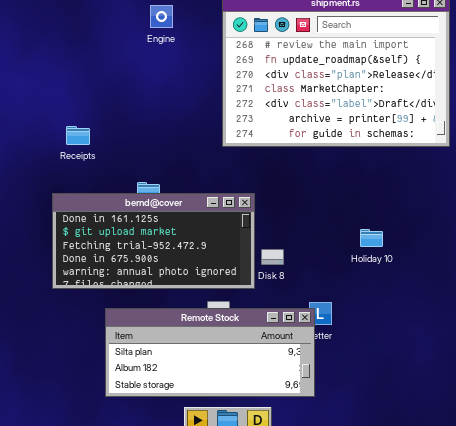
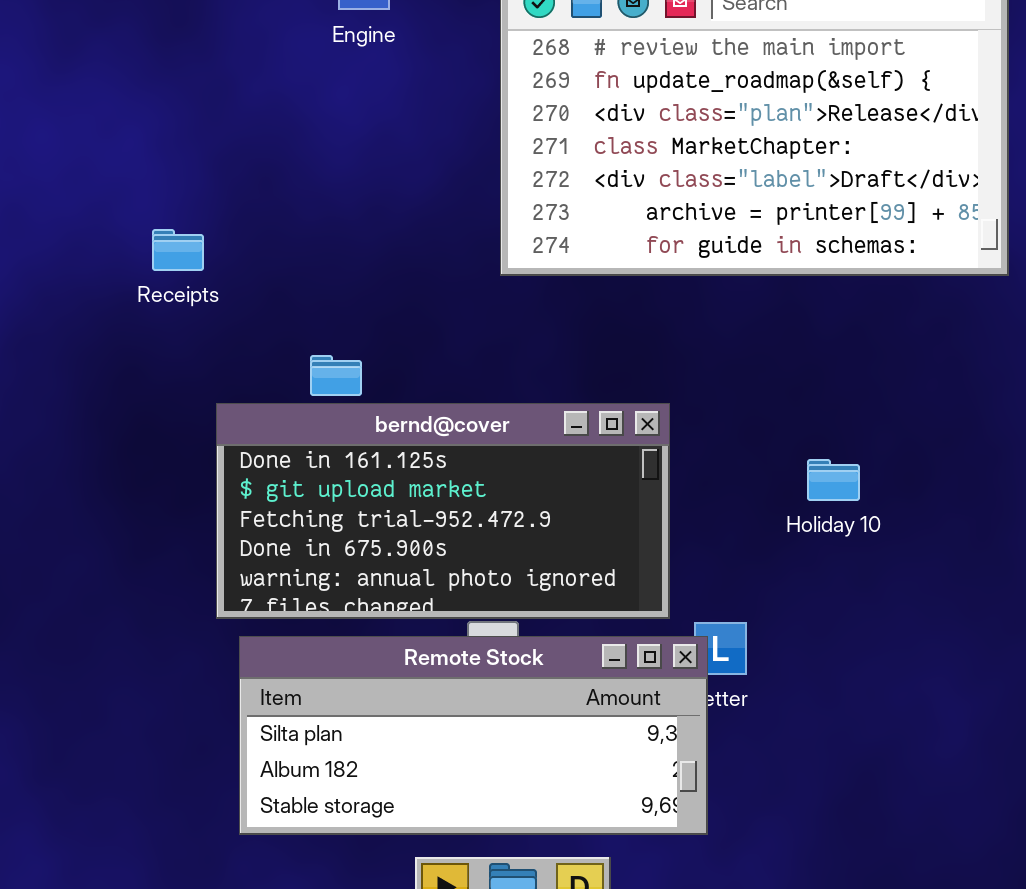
bernd@cover: [52,193,255,289] -> [216,403,670,619], moved

